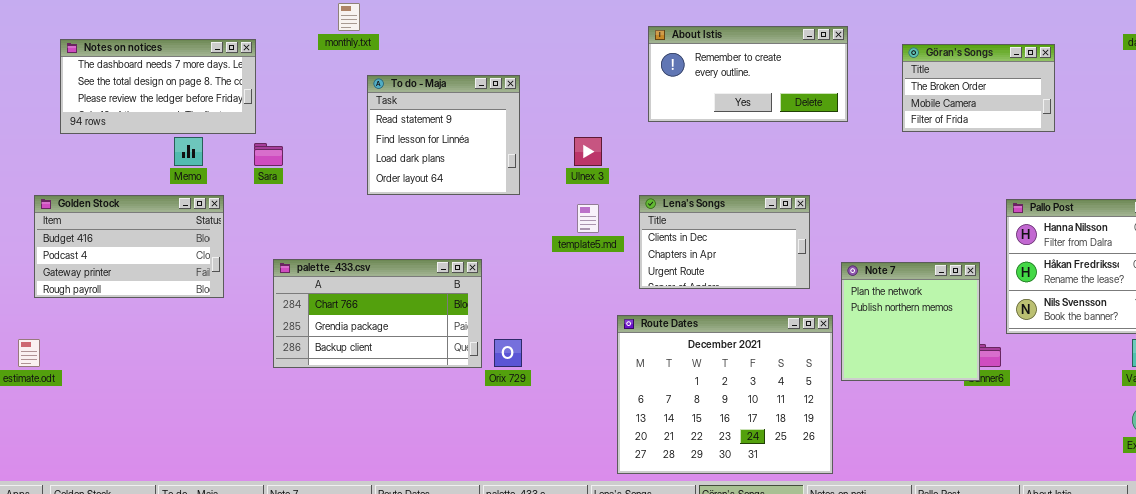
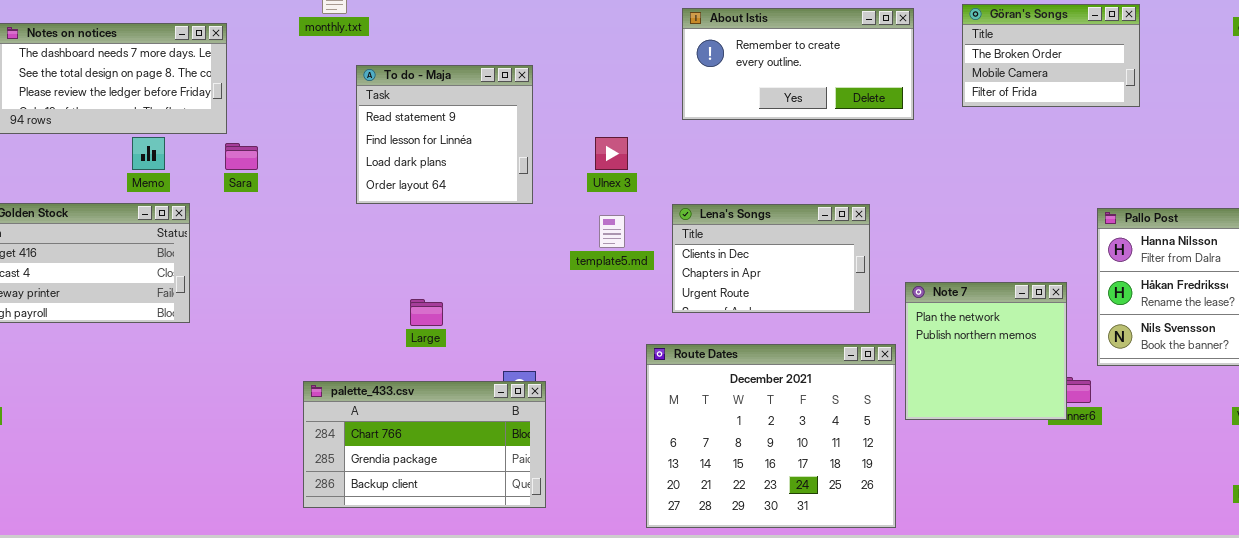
Göran's Songs: [902,44,1055,132] -> [962,4,1140,107], moved
palette_433.csv: [273,259,482,368] -> [303,381,546,508], moved

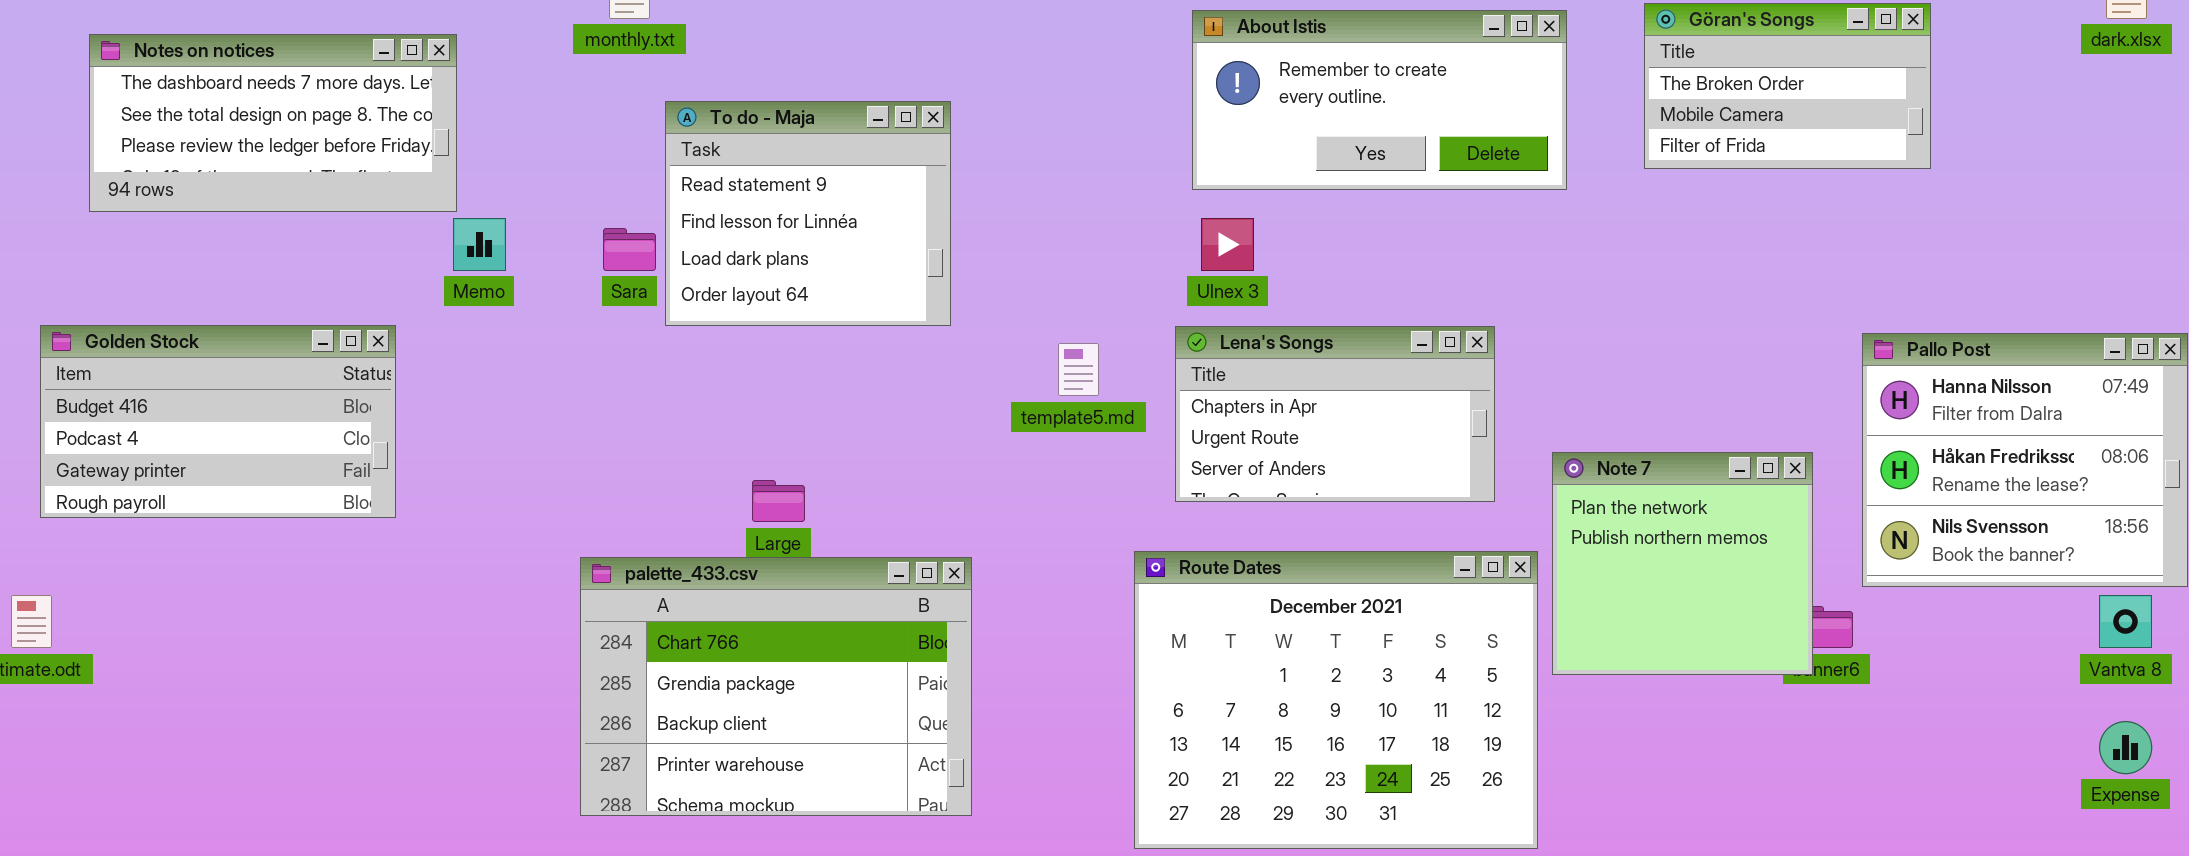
Memo: [132,137,165,170] -> [453,218,506,271], moved
Ulnex 3: [595,137,628,170] -> [1201,218,1254,271], moved
Sara: [225,143,258,170] -> [603,228,656,271], moved
Lena's Songs: [672,204,870,313] -> [1175,326,1495,502], scrolled down 1 row
palette_433.csv: [303,381,546,508] -> [580,557,972,816], resized

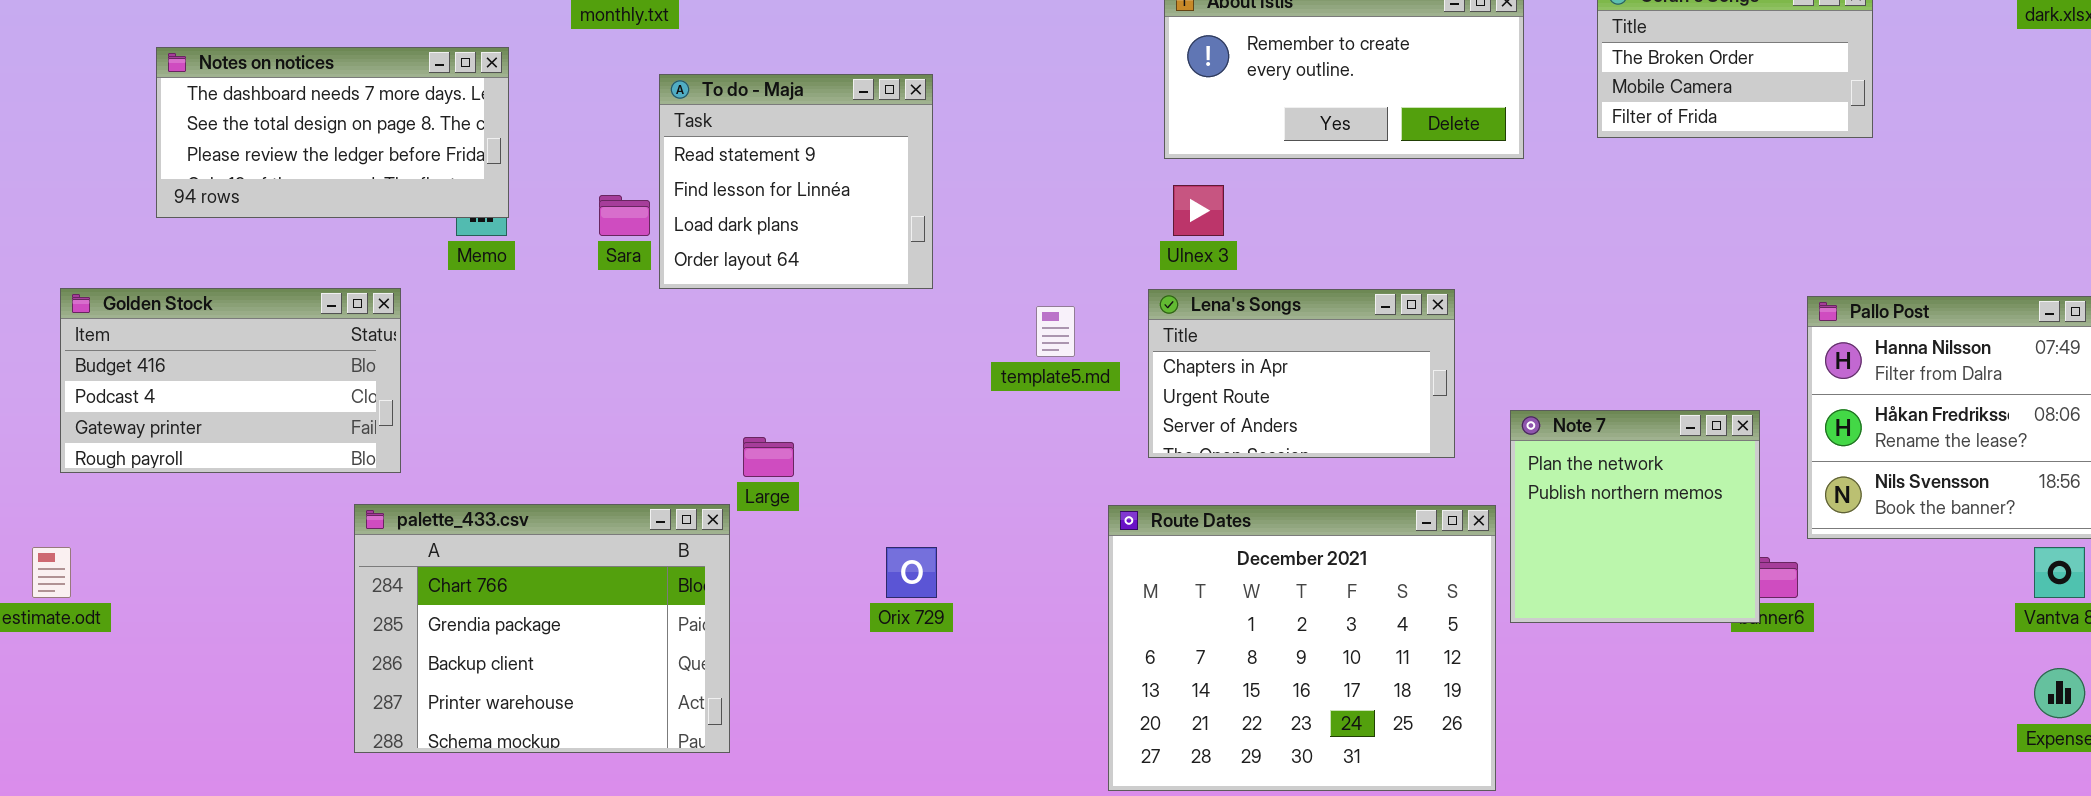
Notes on notices: [89,34,457,212] -> [156,47,509,218], moved
palette_433.csv: [580,557,972,816] -> [354,504,730,753], moved

